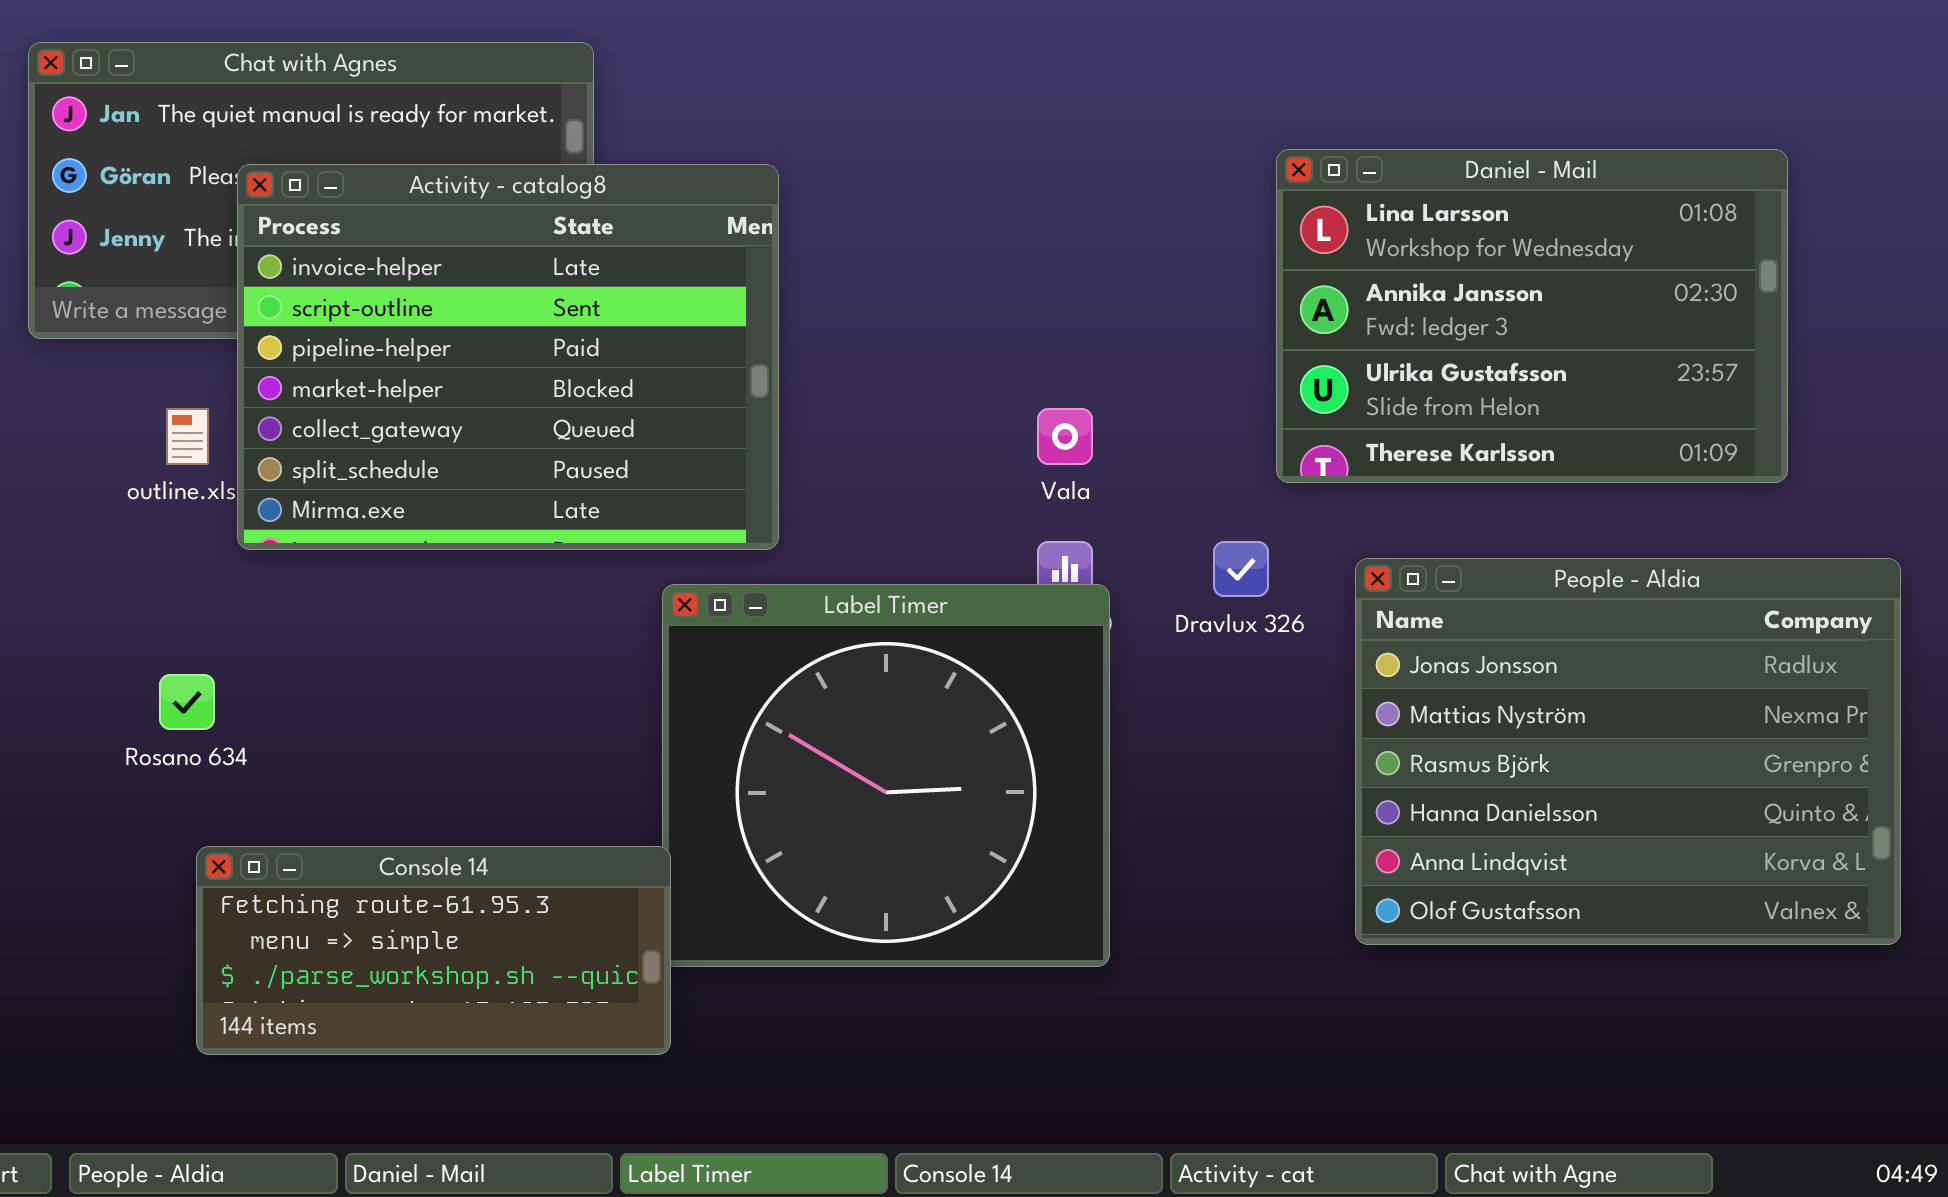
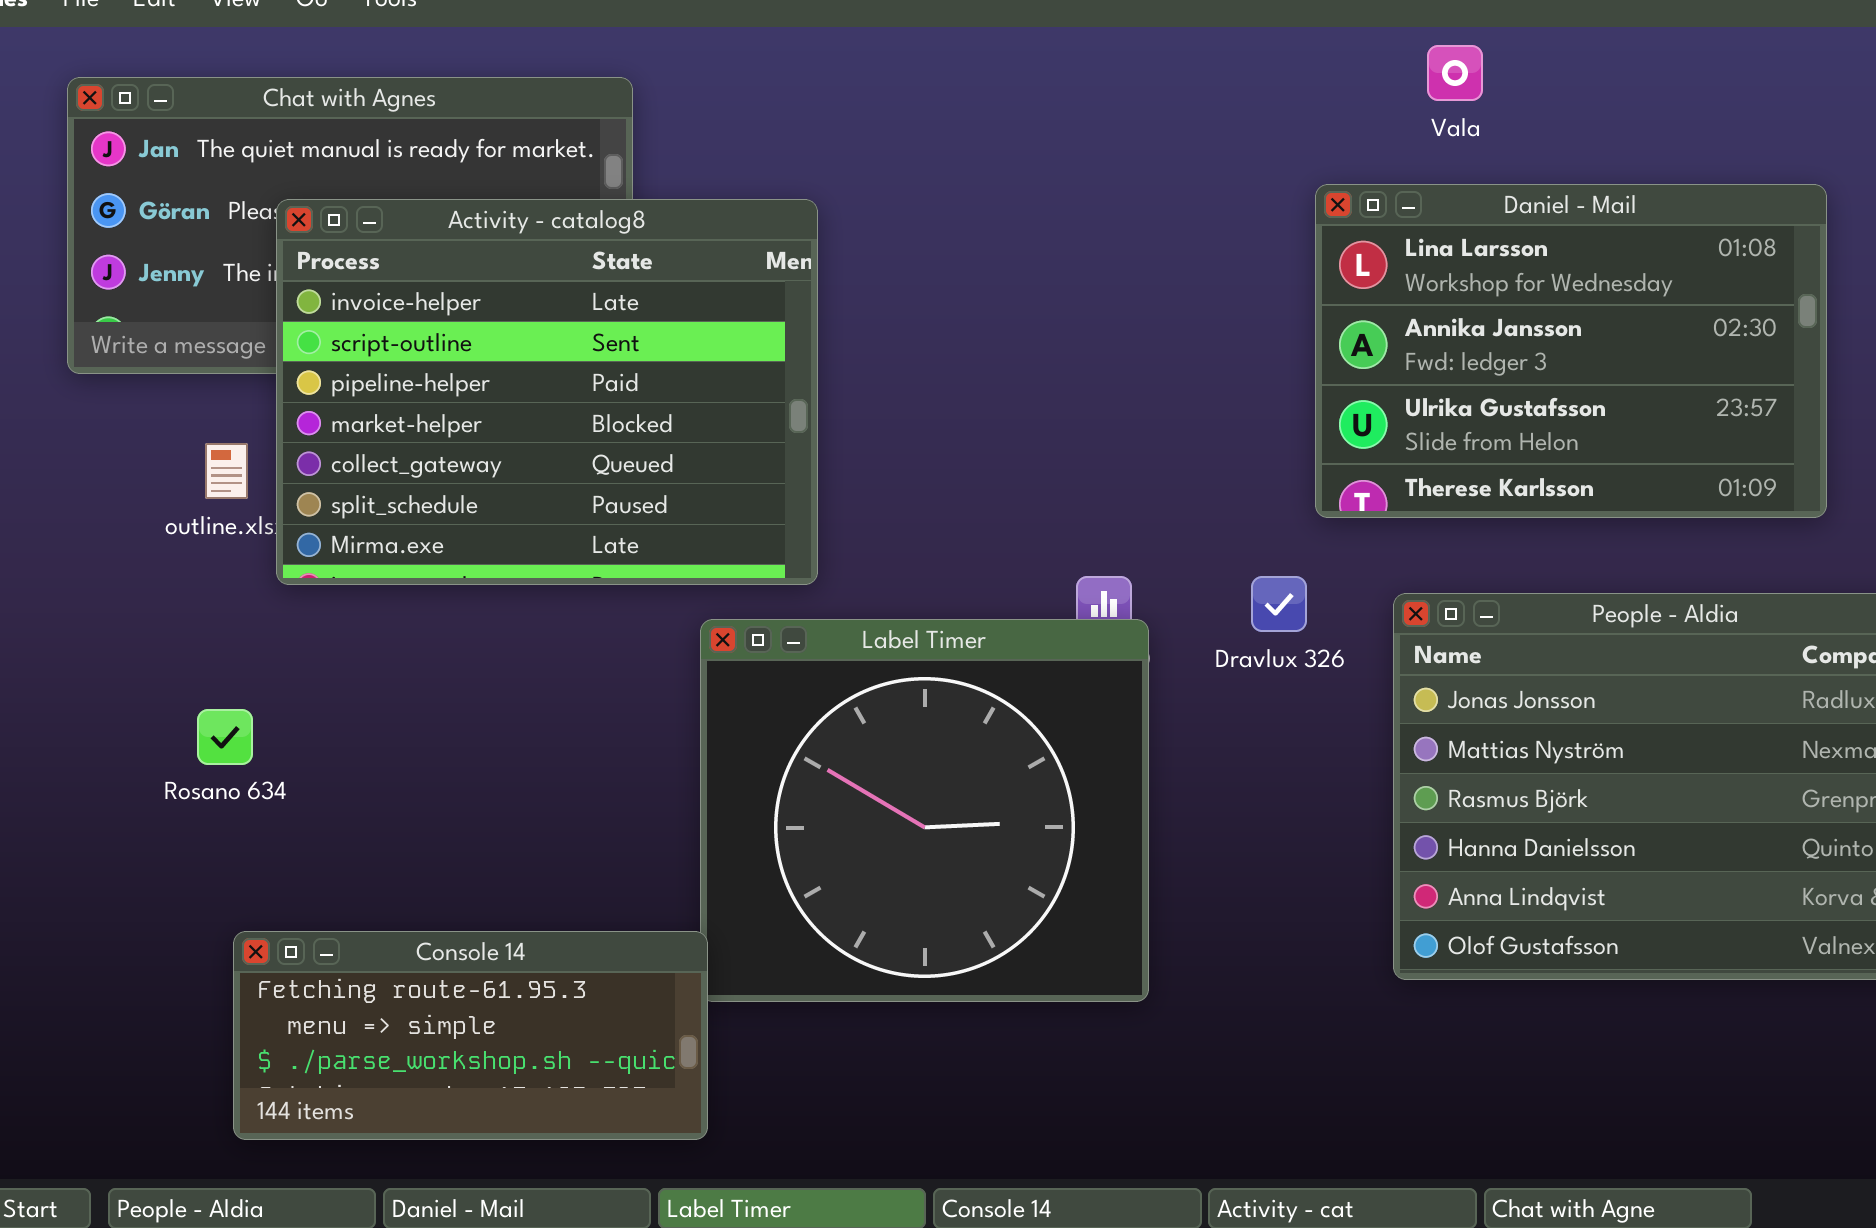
Vala: [1037,408,1093,465] -> [1427,45,1483,101], moved
Console 14: [196,846,671,1055] -> [233,931,708,1140], moved

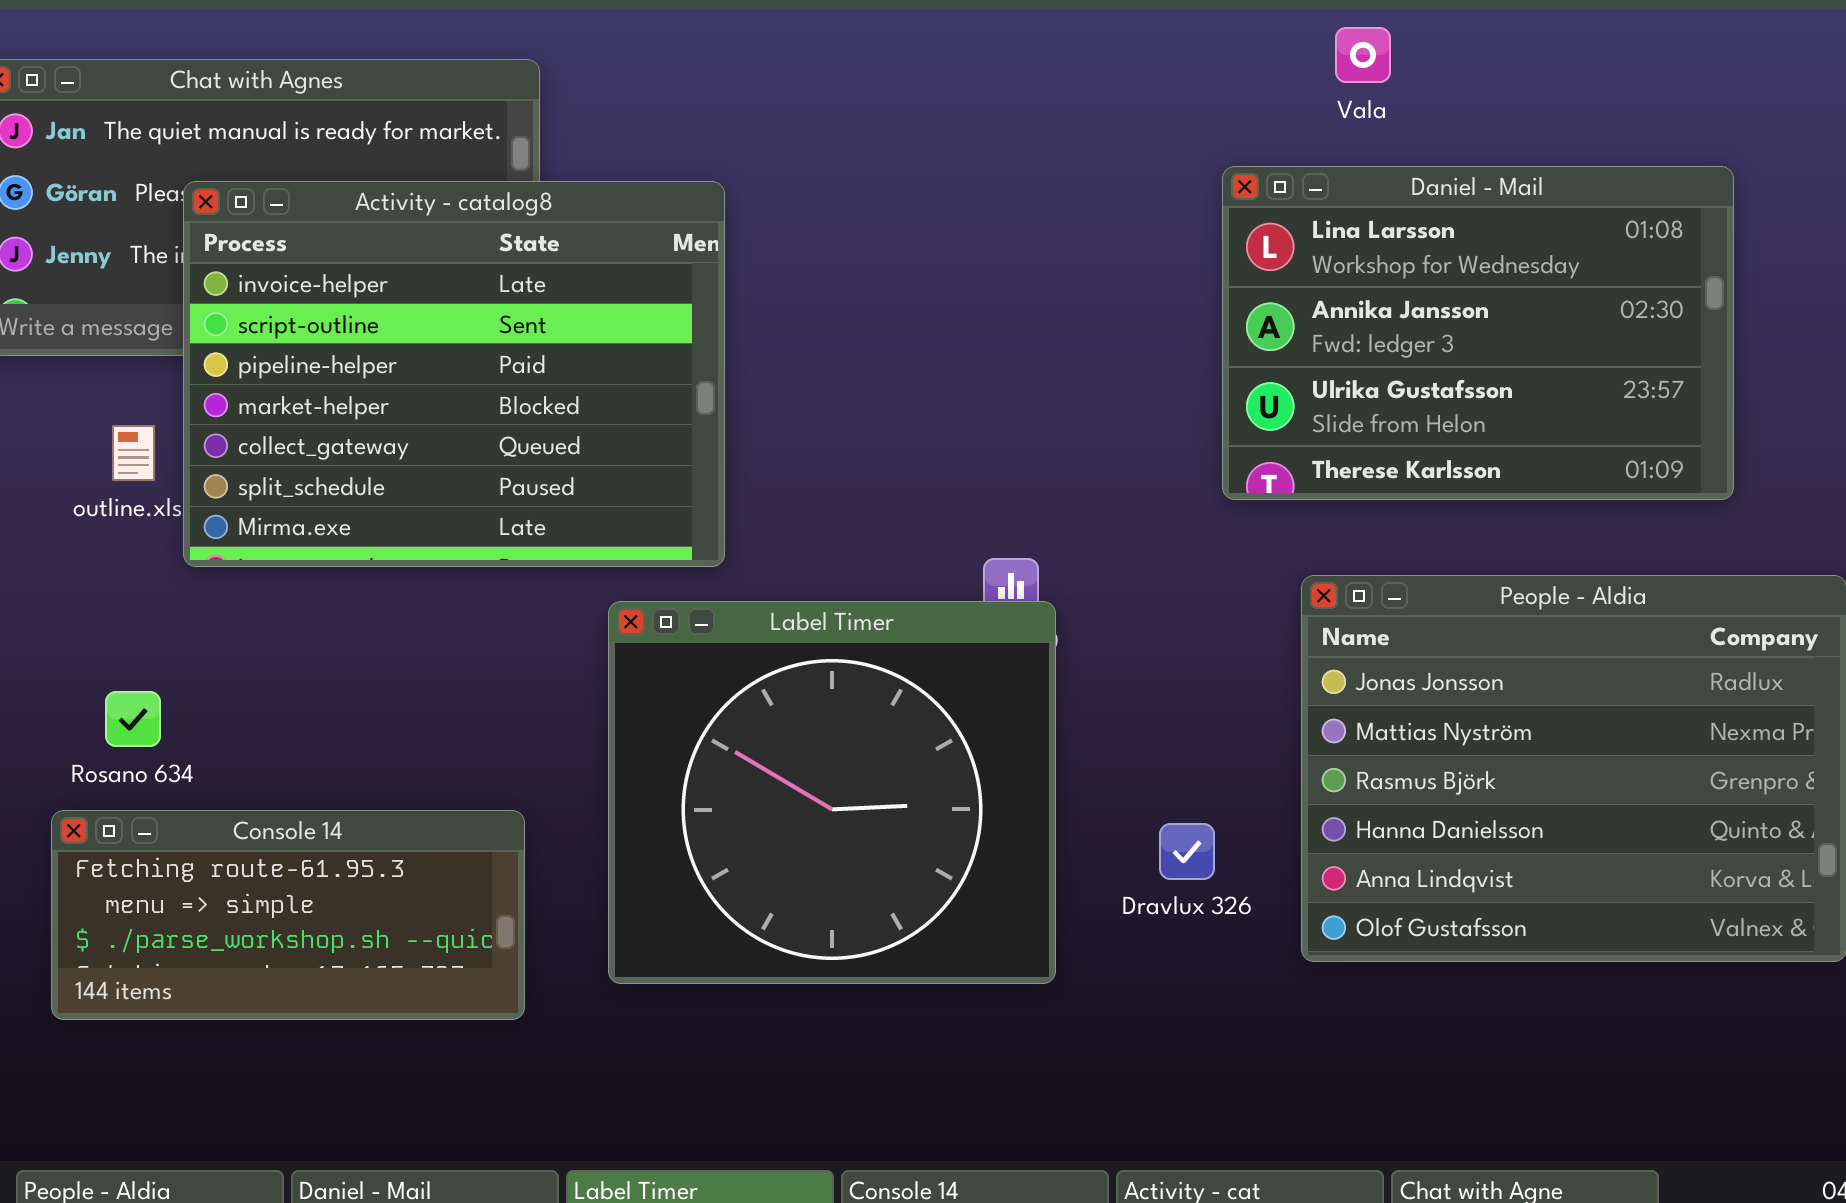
Dravlux 326: [1251,576,1307,632] -> [1159,823,1215,880], moved
Console 14: [233,931,708,1140] -> [51,810,525,1020], moved

